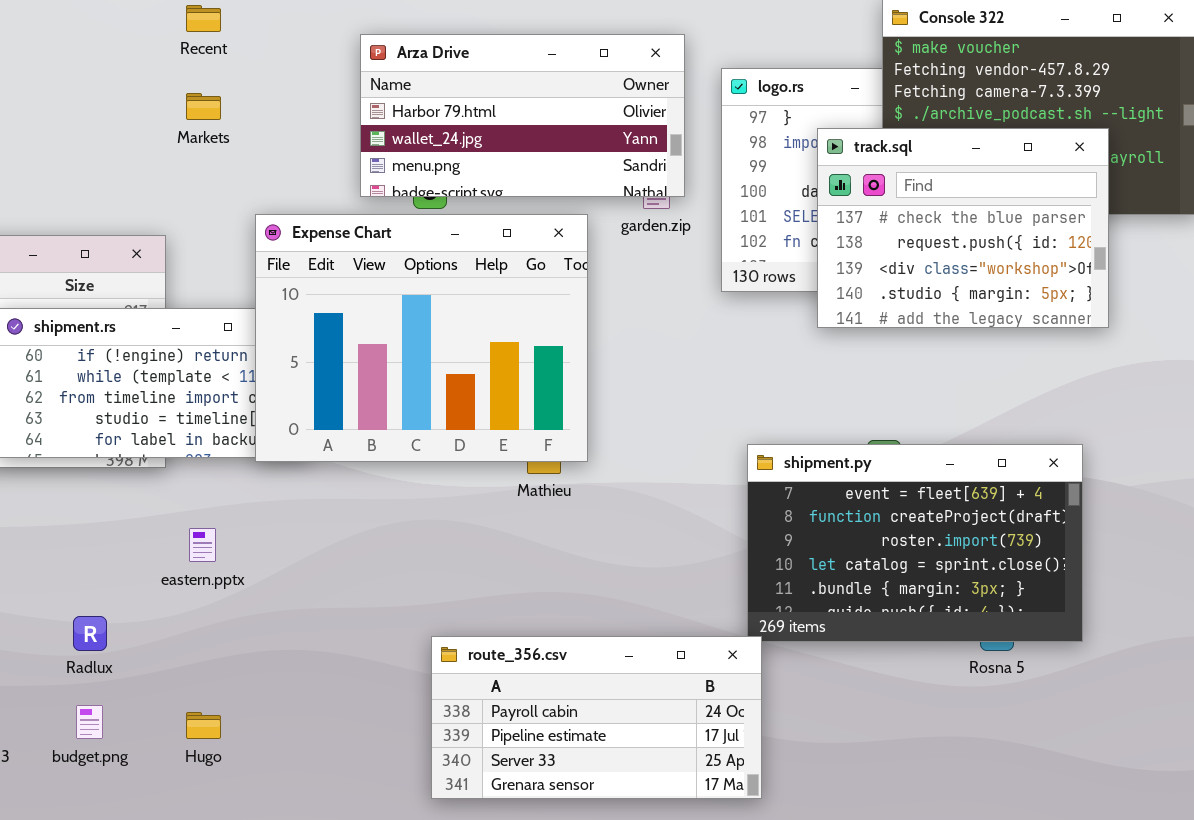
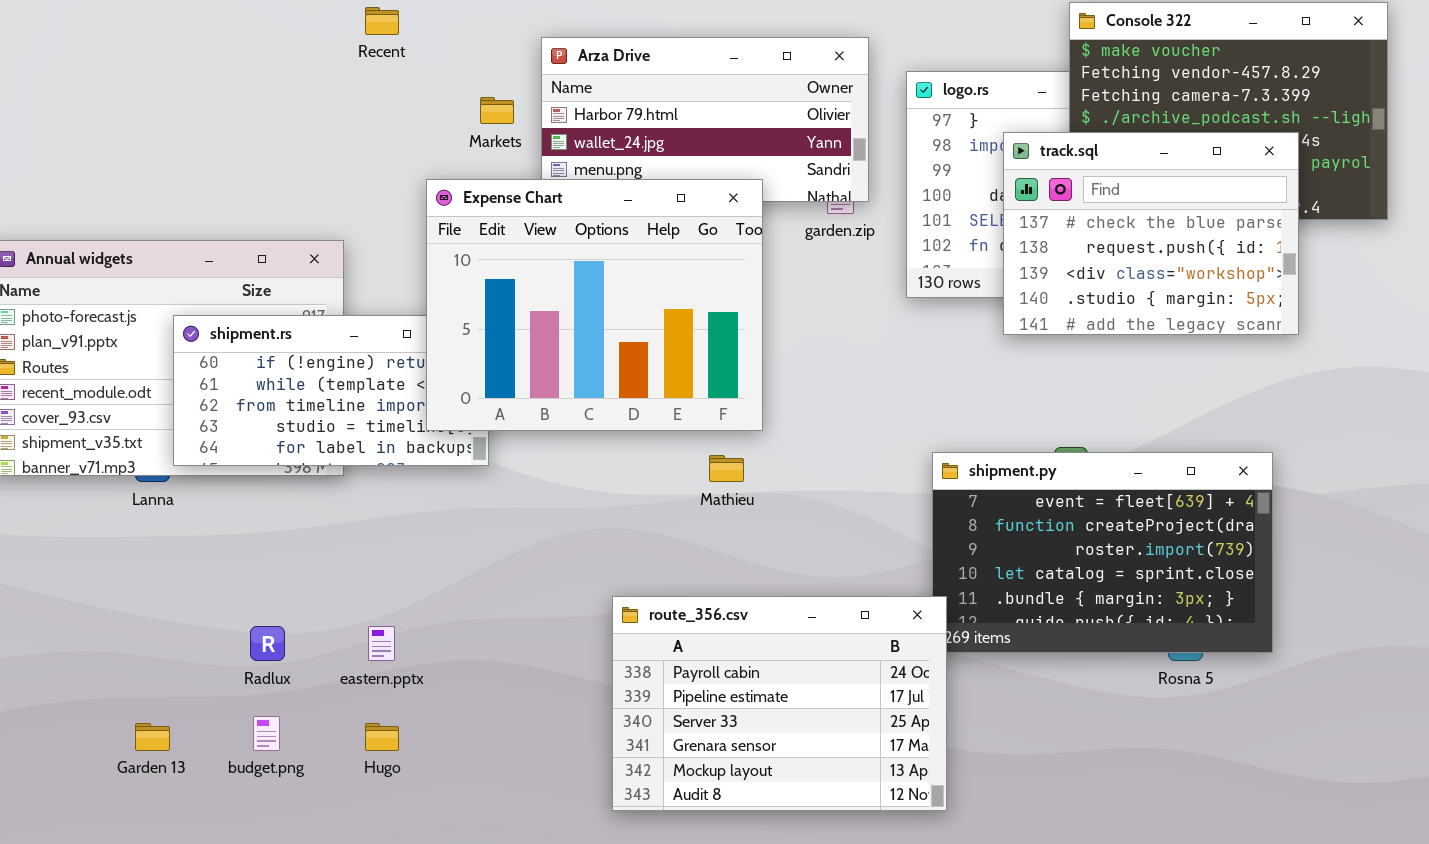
Markets: [186,93,221,120] -> [480,97,514,124], moved
Expense Chart: [255,214,588,462] -> [426,179,763,431], moved
eastern.pptx: [189,528,216,562] -> [368,626,395,661], moved
route_356.csv: [431,636,762,799] -> [612,596,947,811], resized

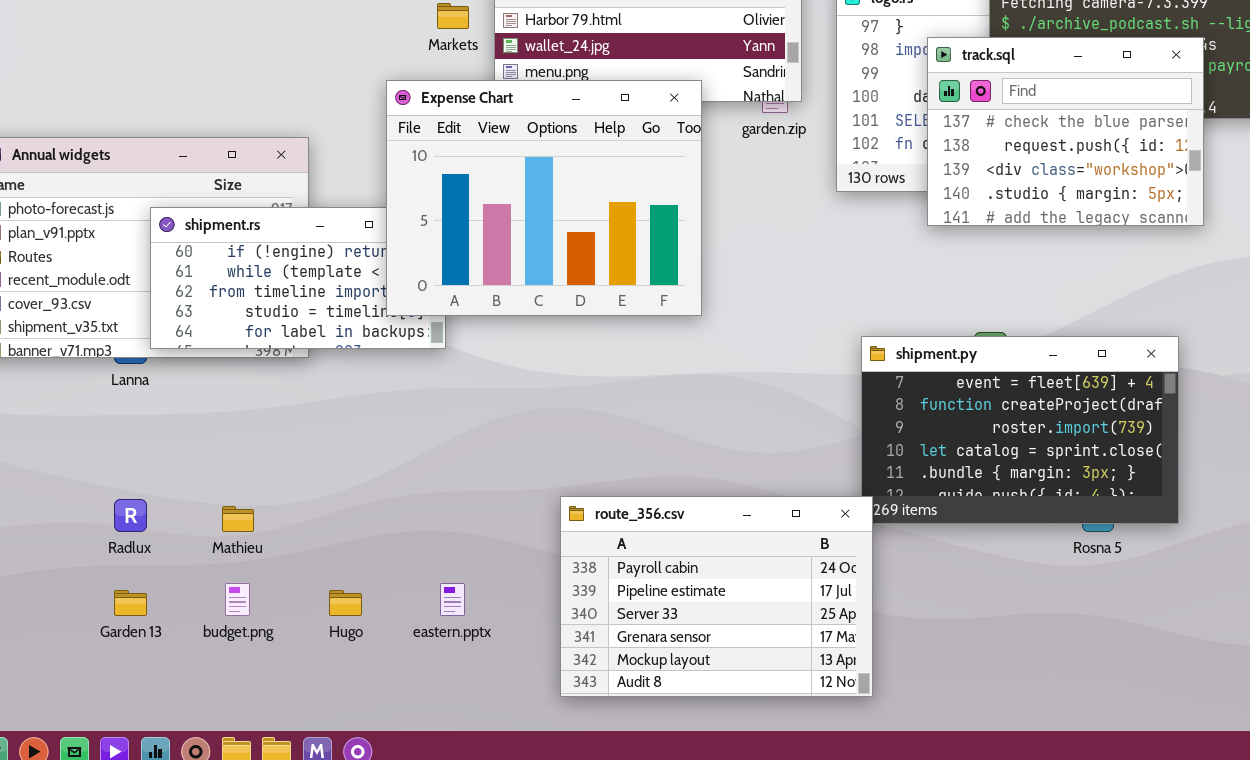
Mathieu: [709,455,744,482] -> [222,506,254,532], moved
route_356.csv: [612,596,947,811] -> [560,496,873,697], moved
Radlux: [250,626,285,661] -> [114,499,147,532], moved
eastern.pptx: [368,626,395,661] -> [440,583,465,616], moved

